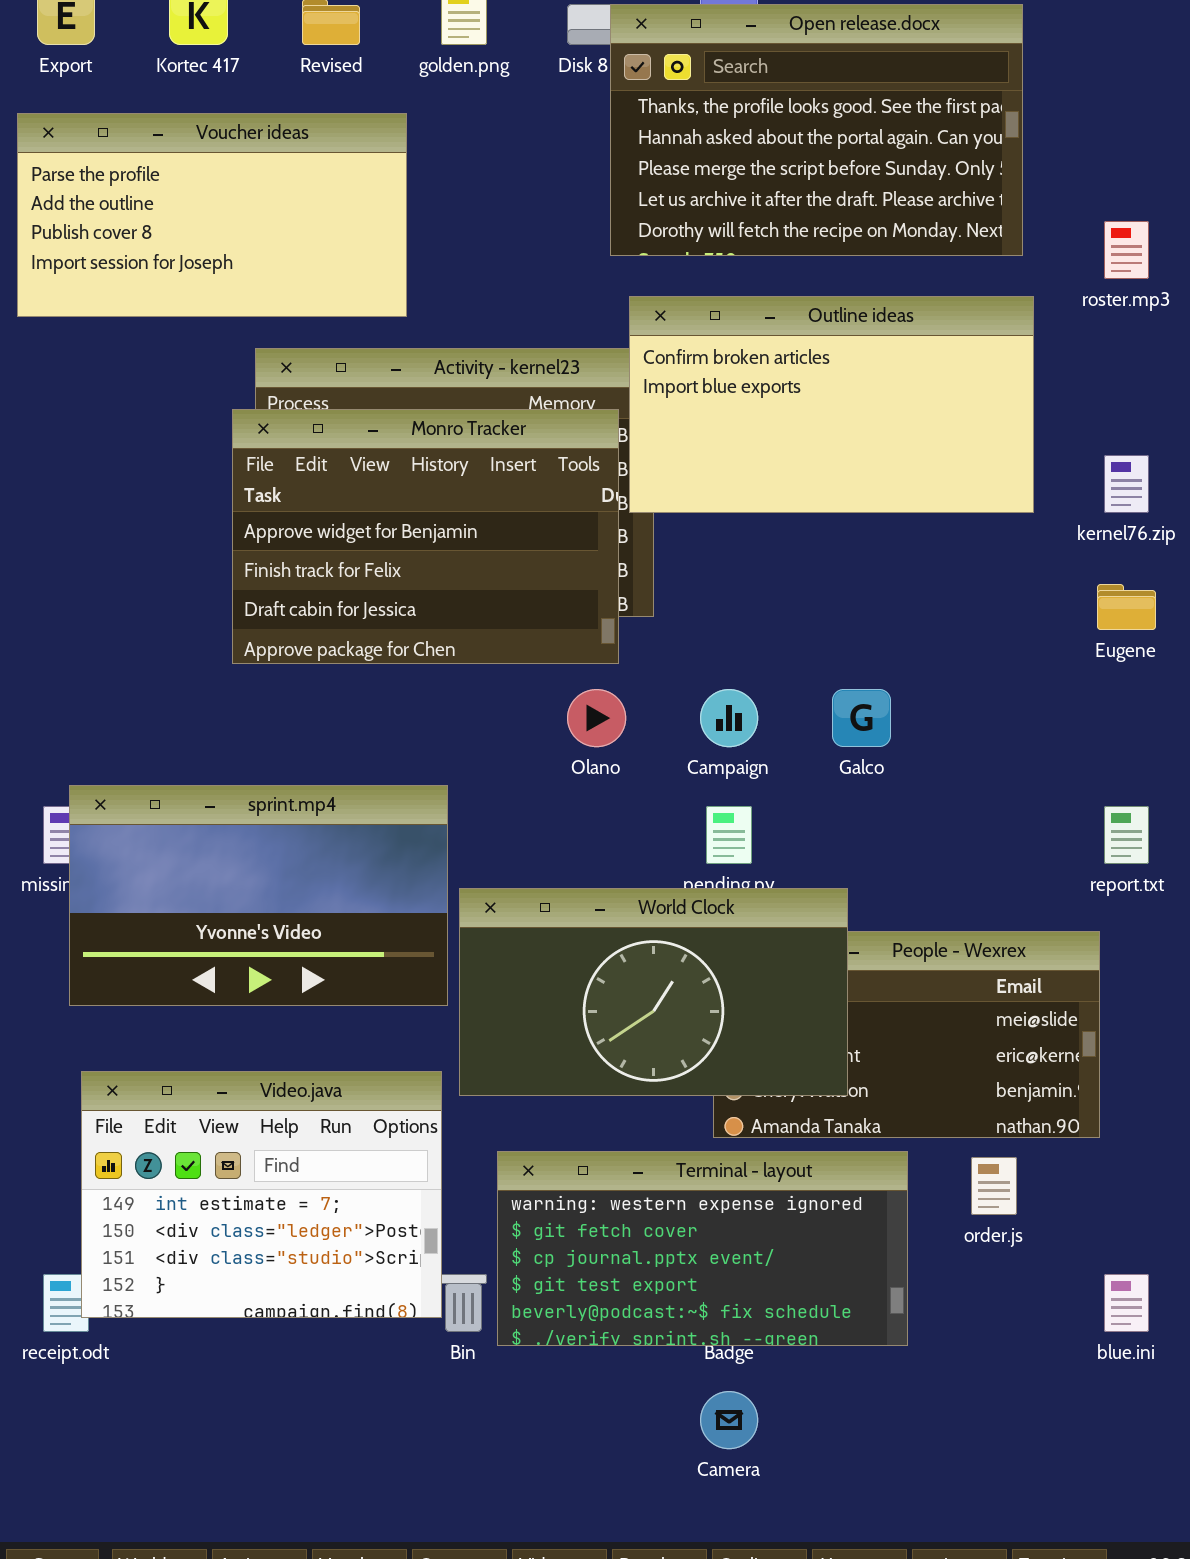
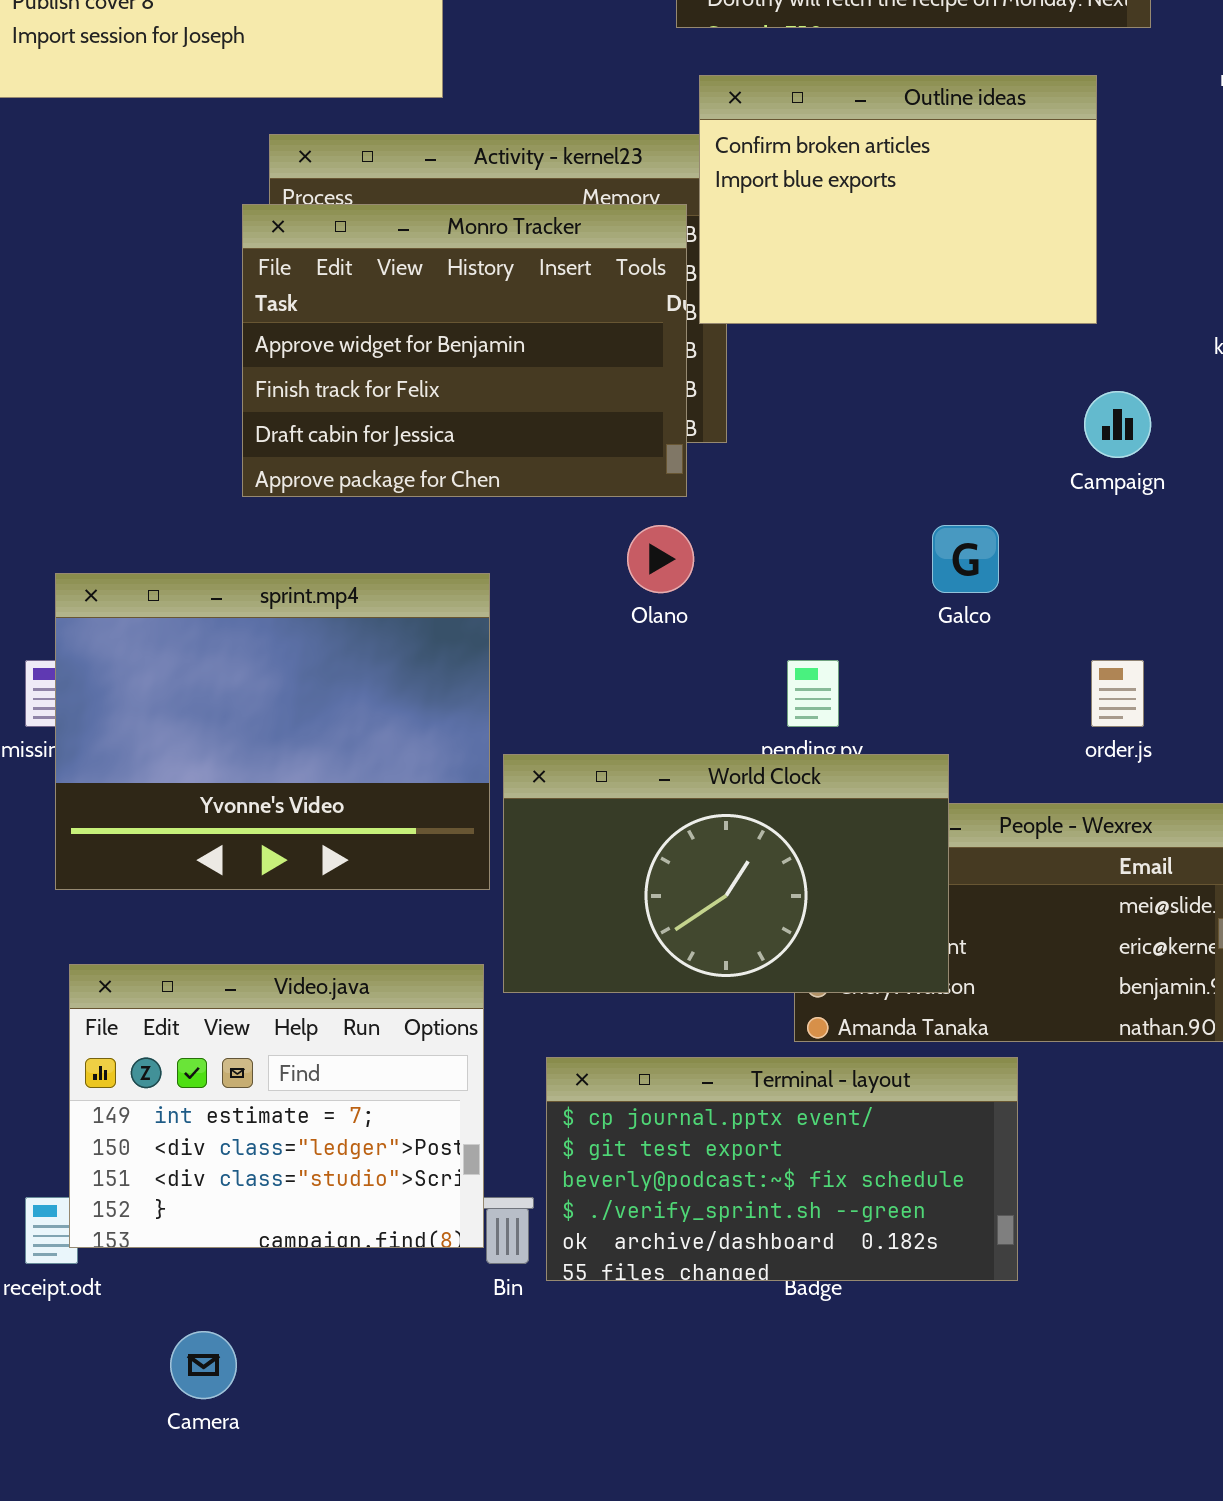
Outline ideas: [629,296,1034,513] -> [699,75,1097,324], resized
Campaign: [700,689,758,747] -> [1084,391,1151,458], moved
sprint.mp4: [69,785,448,1006] -> [55,573,490,890], resized
Terminal - layout: [497,1151,908,1346] -> [546,1057,1018,1281], scrolled down 2 rows
order.js: [971,1157,1017,1215] -> [1091,660,1144,727], moved
Camera: [700,1391,758,1449] -> [170,1331,237,1399], moved

